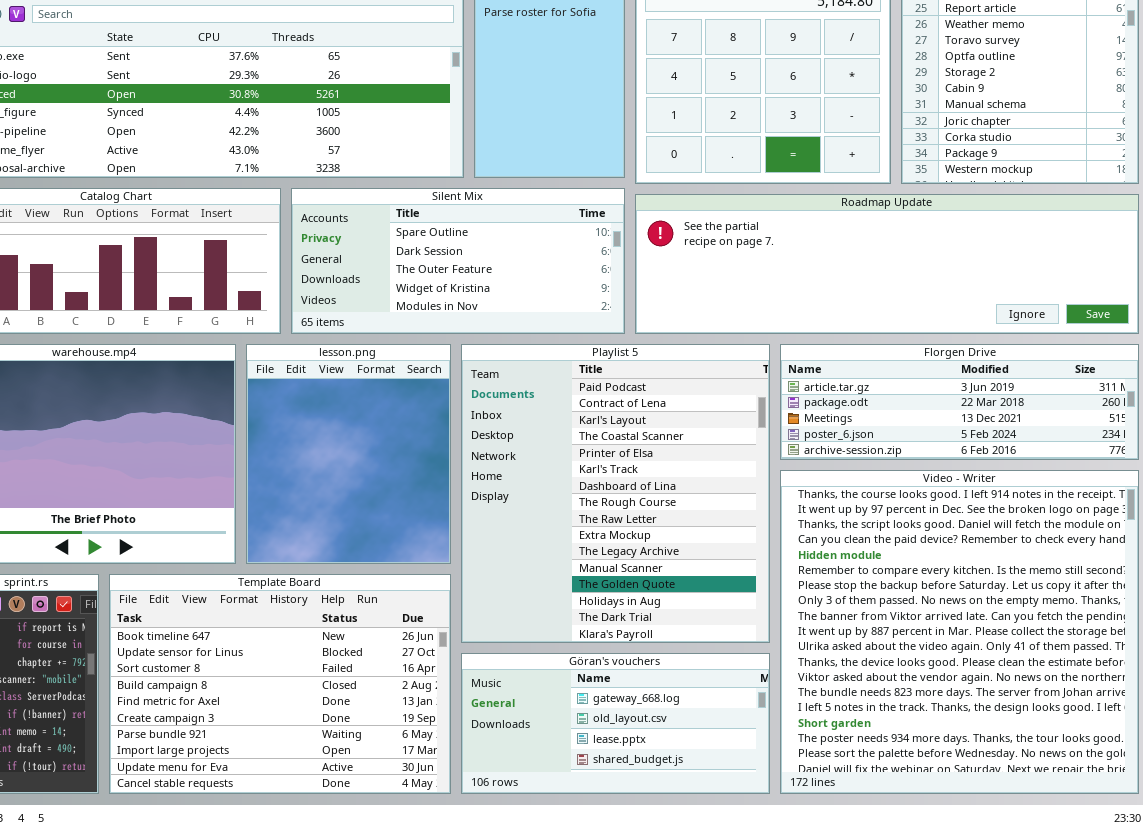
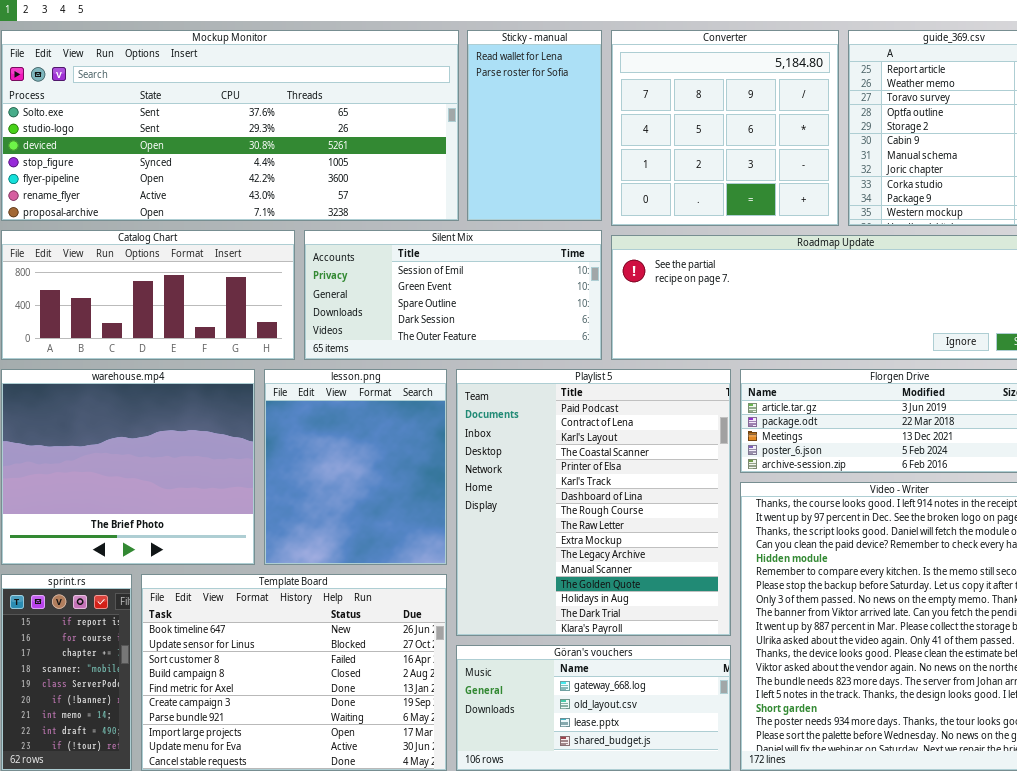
Silent Mix: [291,188,625,334] -> [304,230,602,360], scrolled up 2 rows

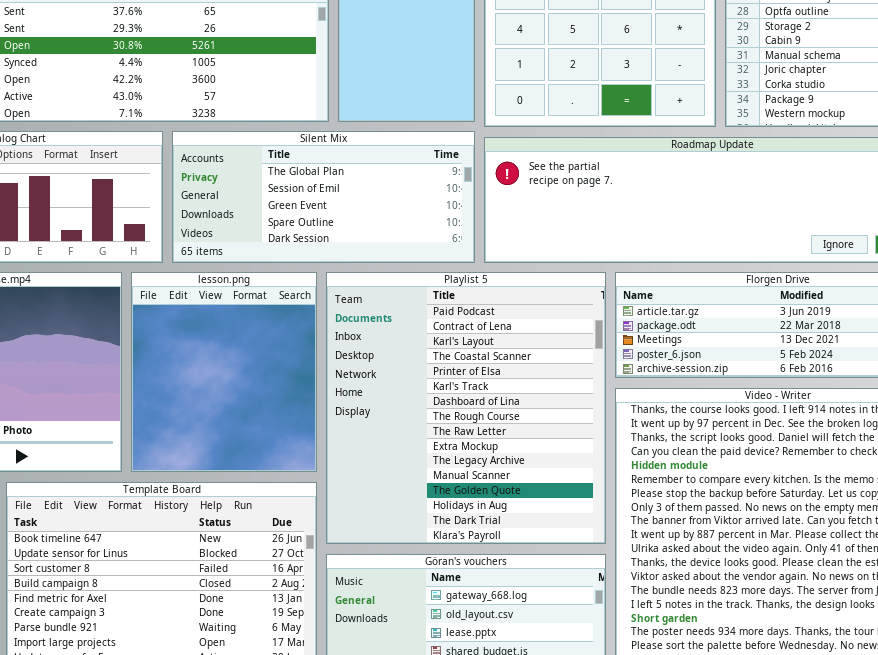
Silent Mix: [304,230,602,360] -> [172,131,475,263], scrolled up 1 row

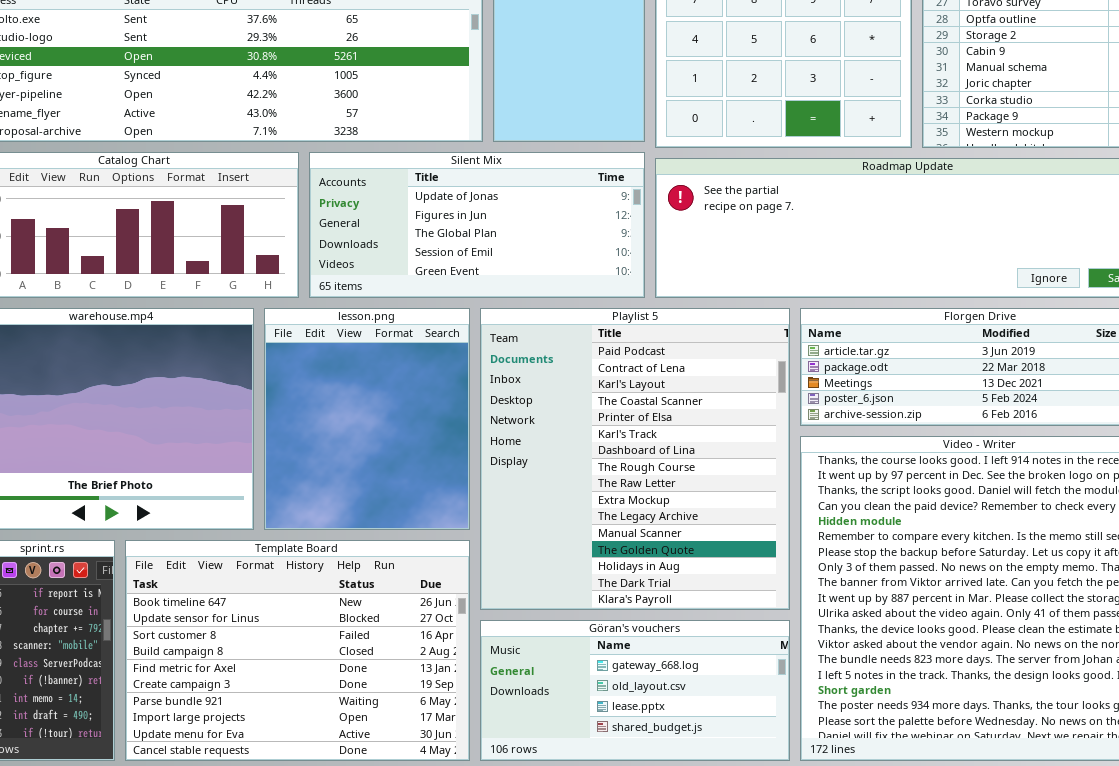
Silent Mix: [172,131,475,263] -> [309,152,645,298], scrolled up 2 rows

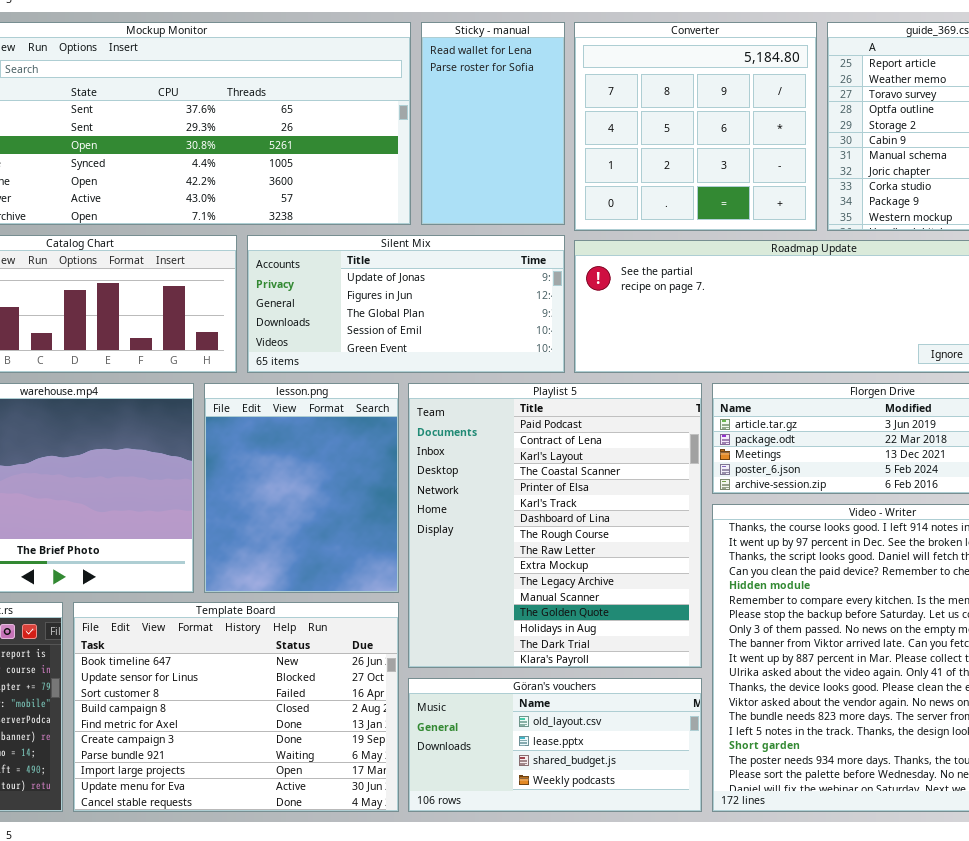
Göran's vouchers: [480,620,790,761] -> [408,678,702,812], scrolled down 1 row

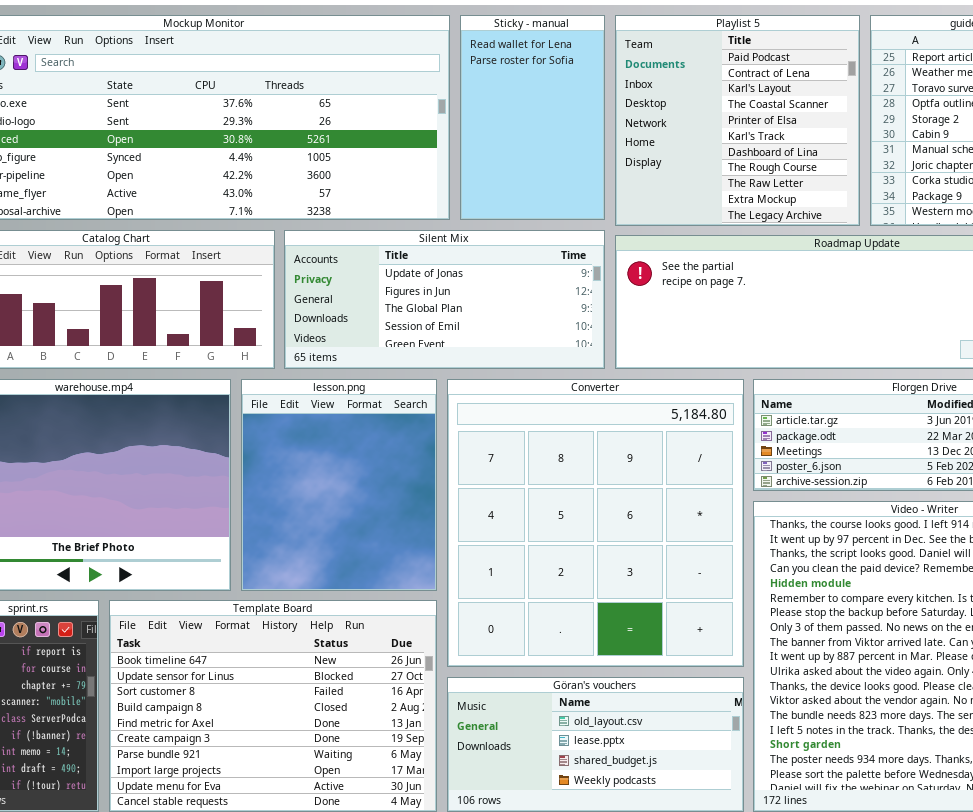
Converter: [574,22,817,231] -> [447,379,744,667], moved, resized
Playlist 5: [408,383,702,668] -> [615,15,860,226], moved, resized

